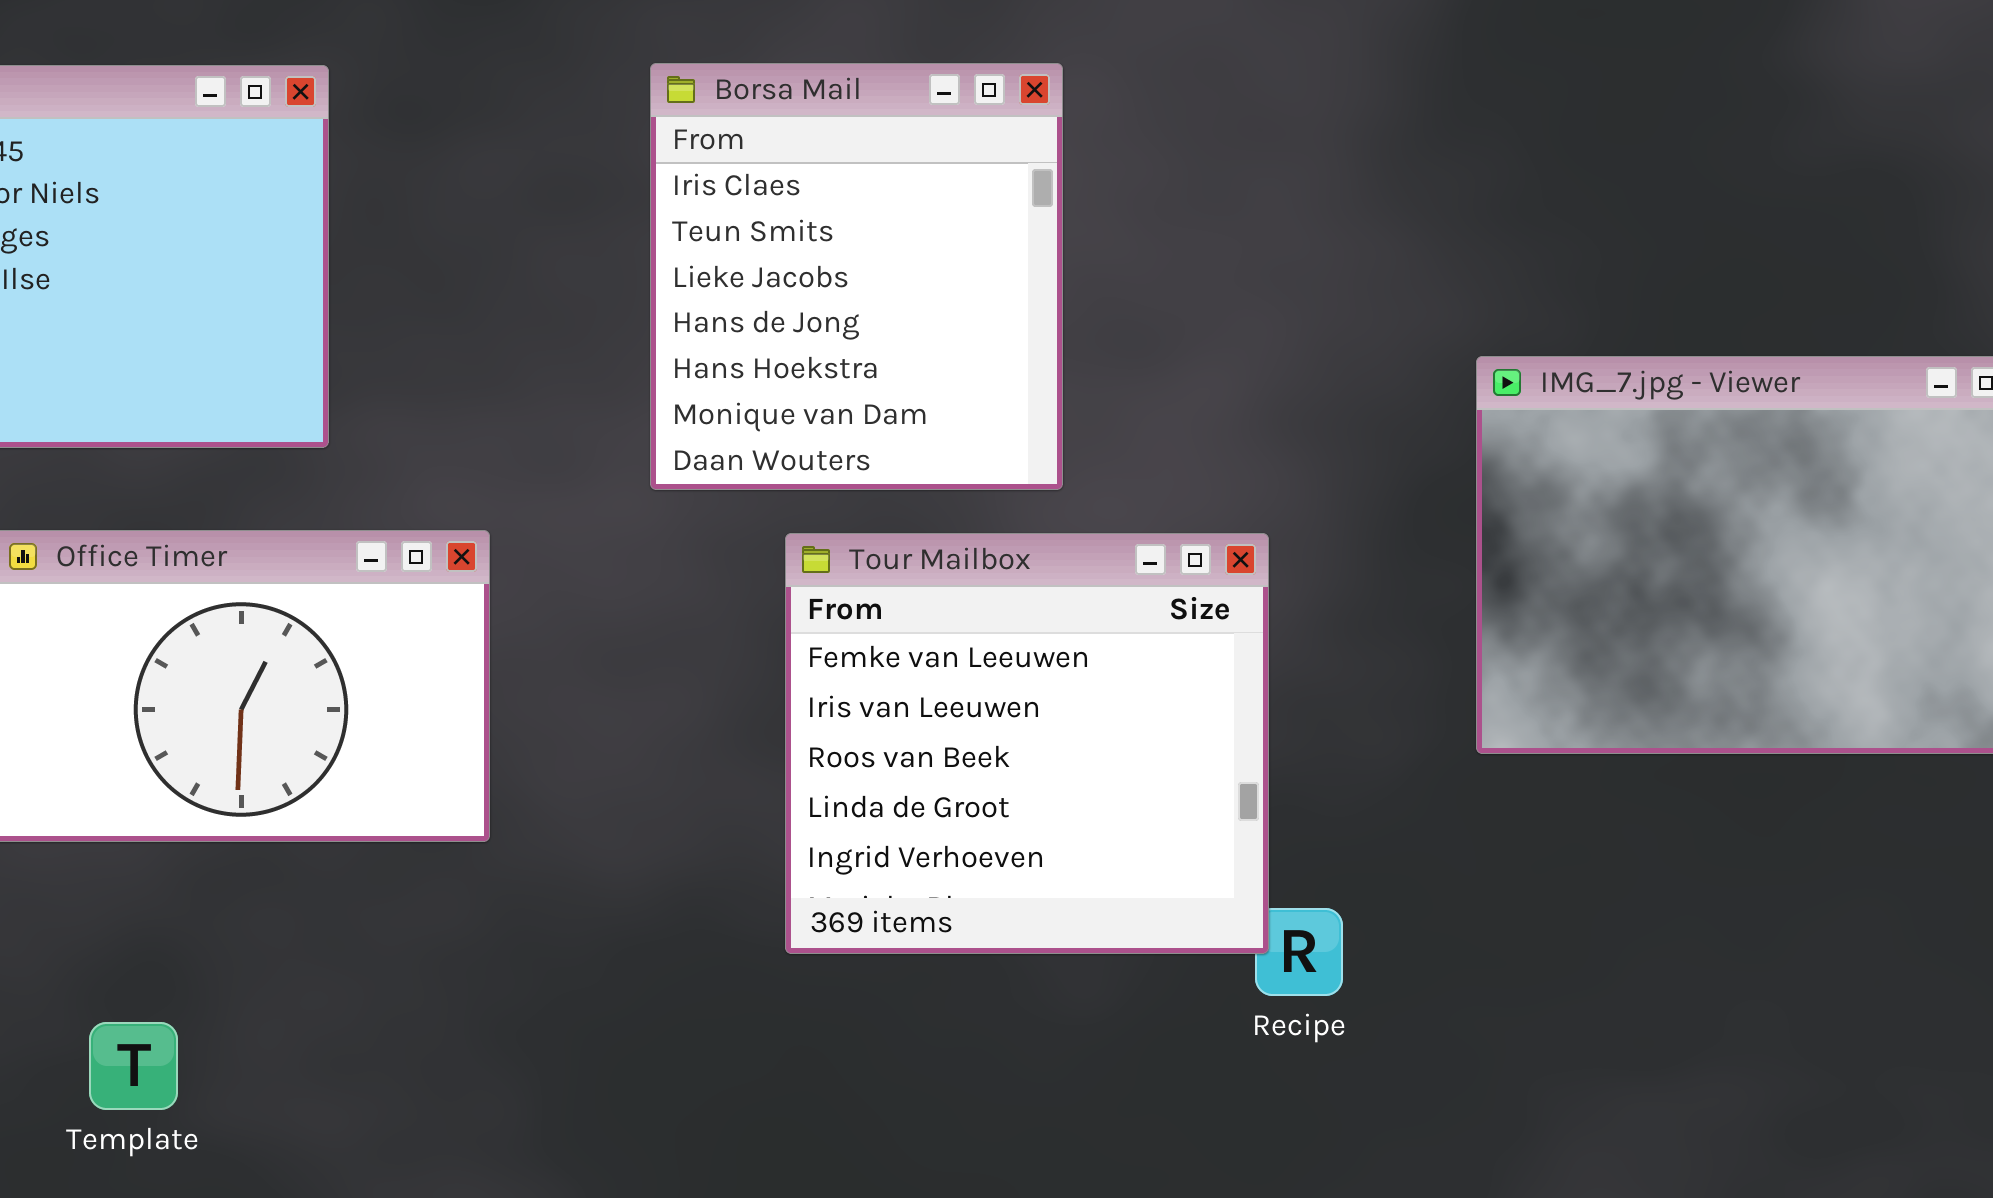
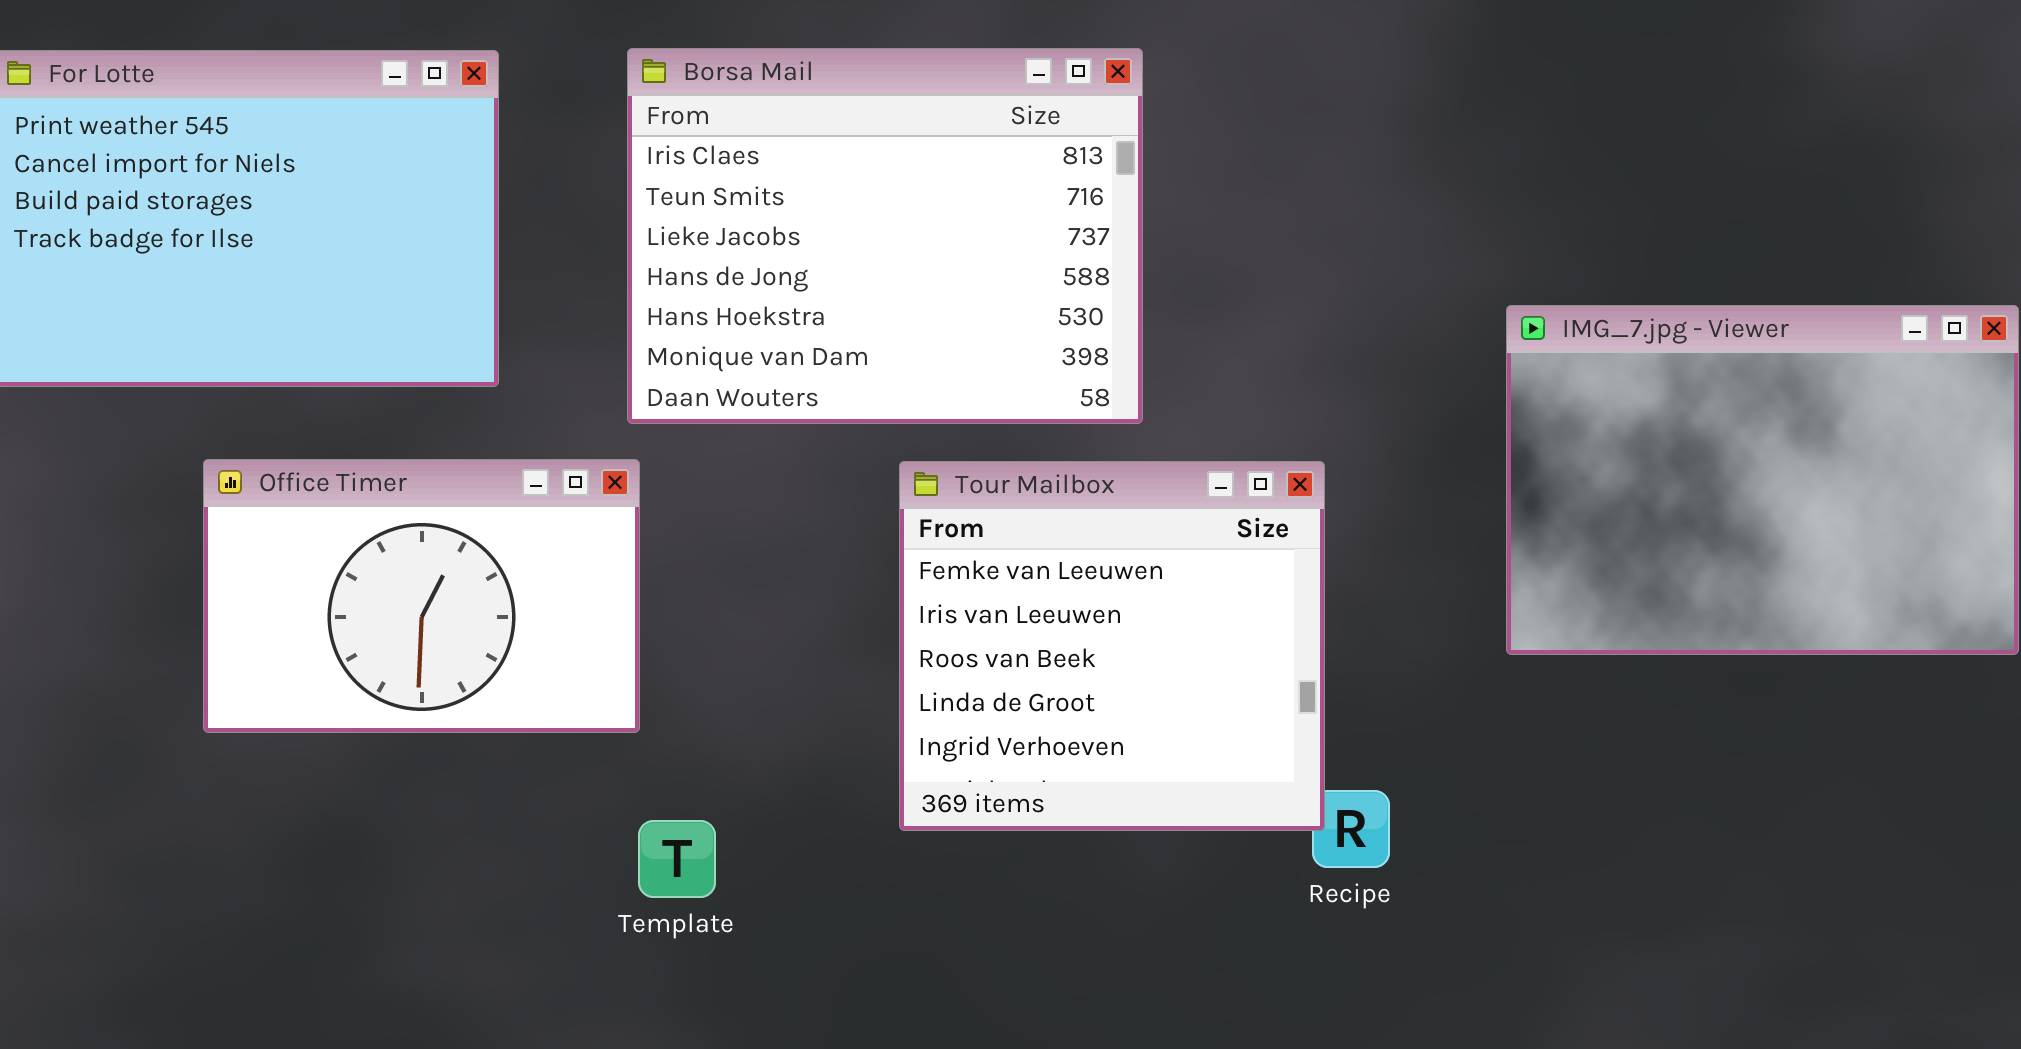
Borsa Mail: [650,63,1063,490] -> [627,48,1143,424], resized
Template: [89,1022,178,1110] -> [638,820,716,898], moved

